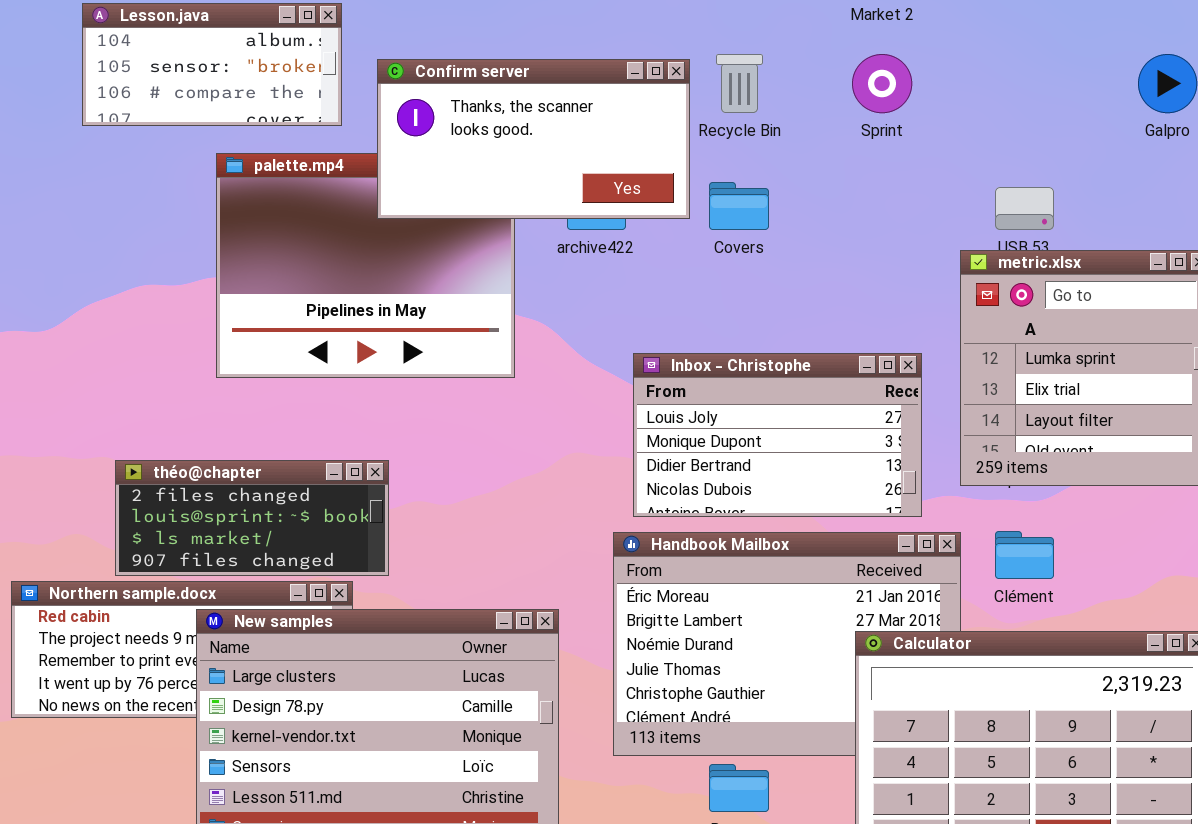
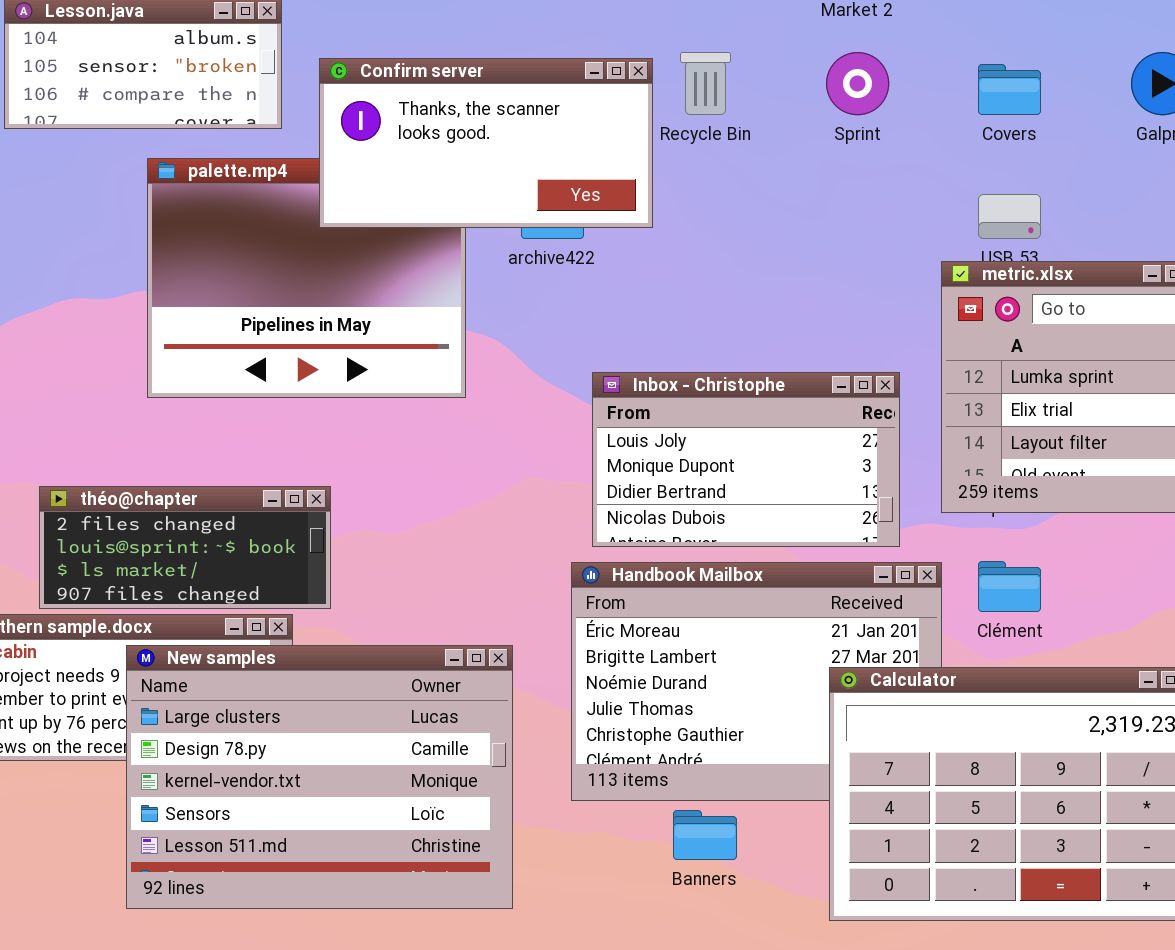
Covers: [709,182,769,230] -> [978,64,1041,115], moved

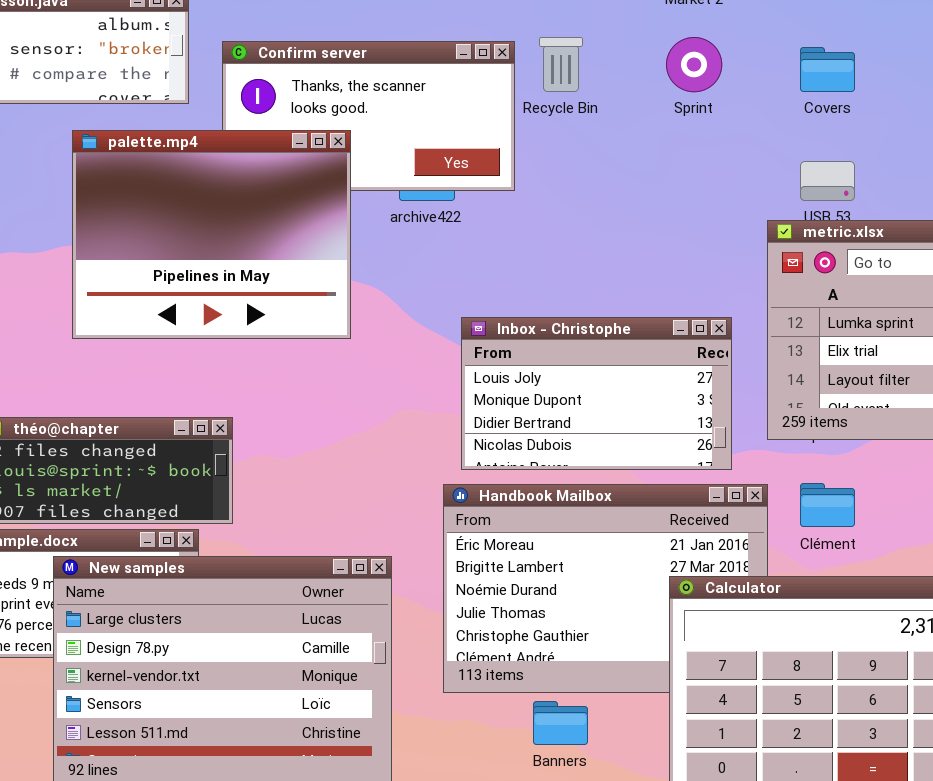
palette.mp4: [147,158,466,398] -> [72,130,351,339], raised

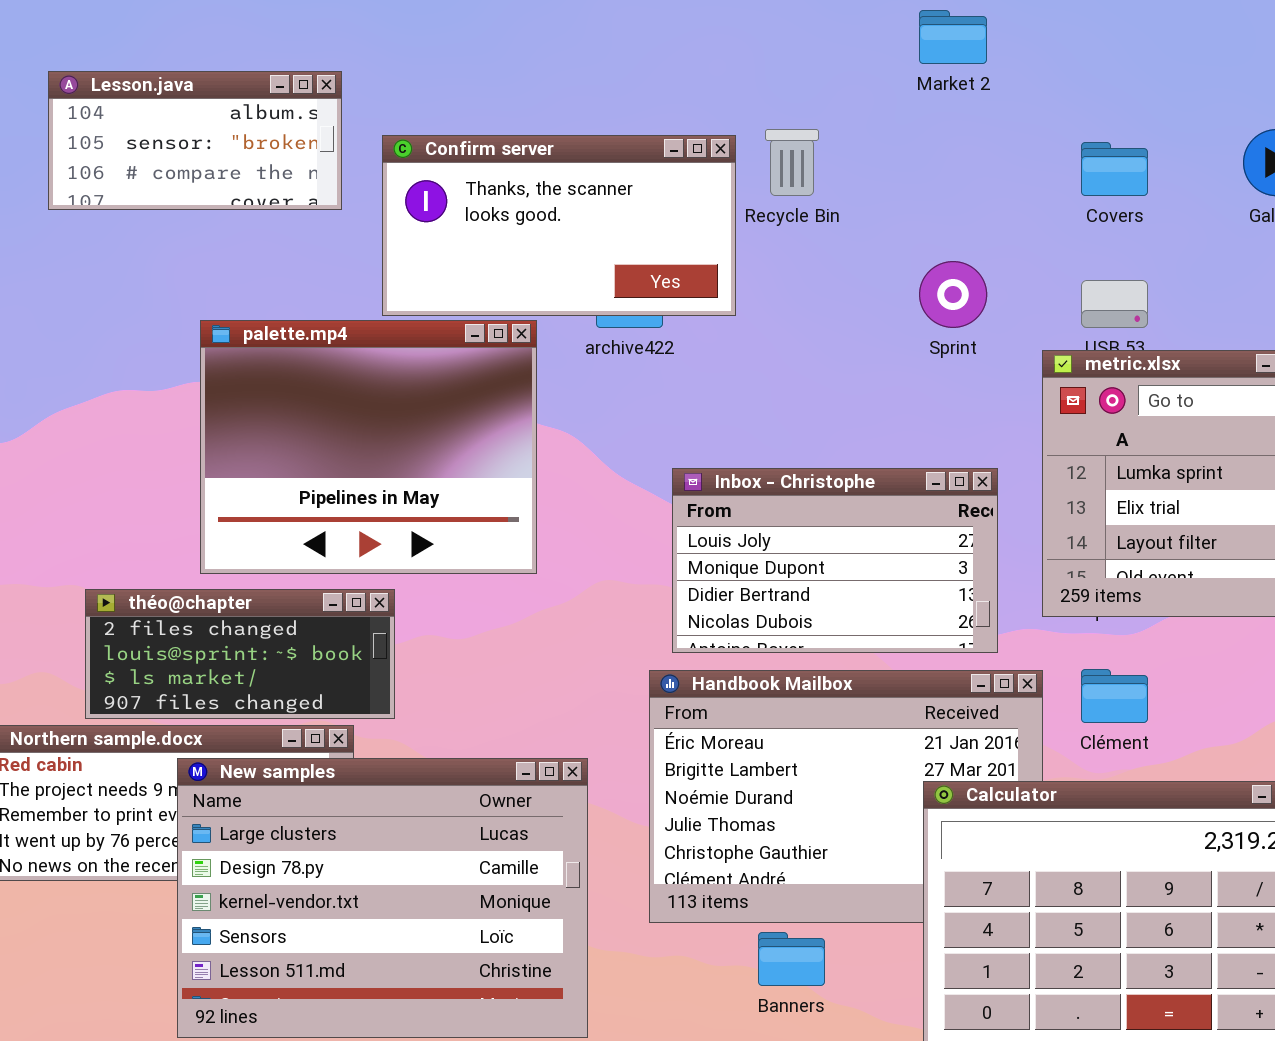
Sprint: [666,37,722,92] -> [919,261,987,328], moved
palette.mp4: [72,130,351,339] -> [200,320,537,574], moved

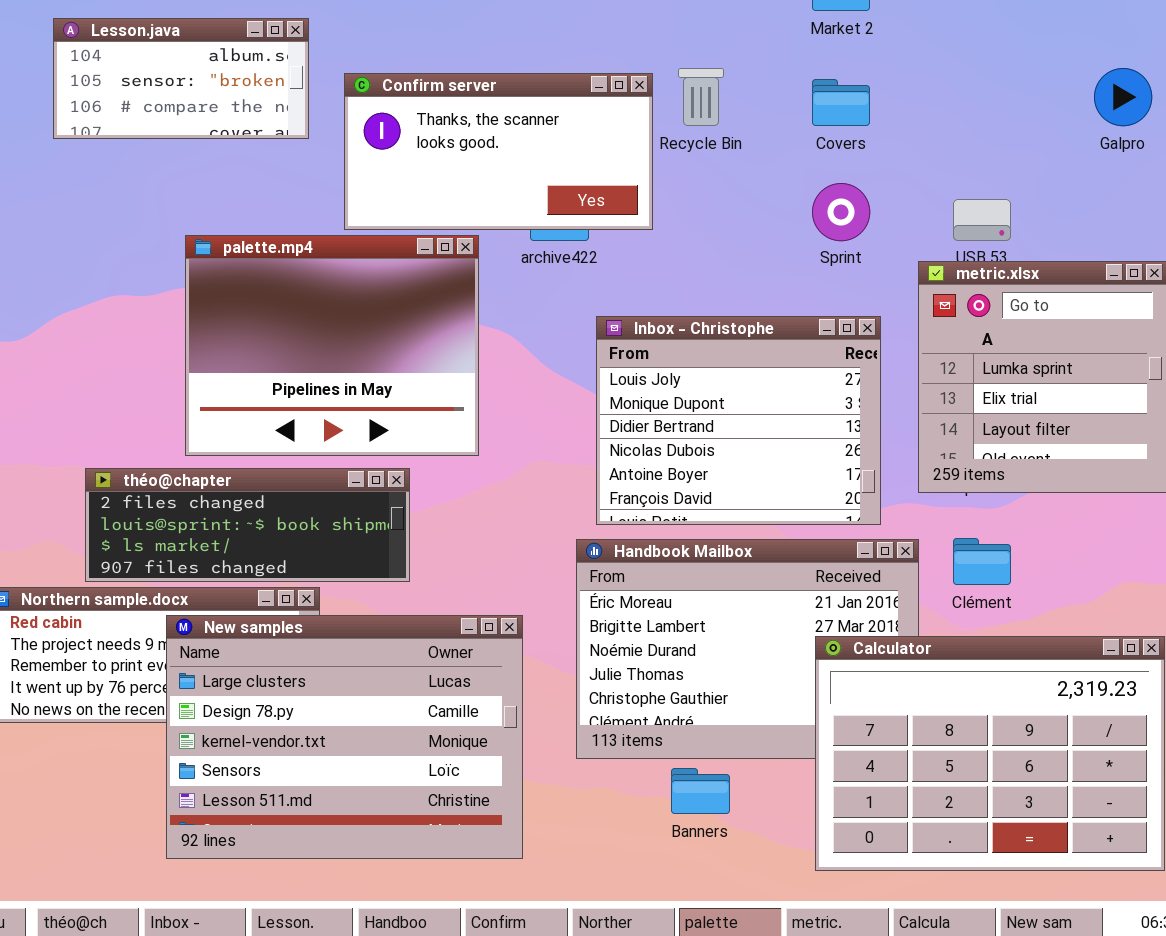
Covers: [1081,142,1148,196] -> [812,79,870,126], moved
Inbox - Christophe: [672,468,998,653] -> [596,316,881,525], resized
théo@chapter: [85,589,395,719] -> [85,468,410,582], resized

